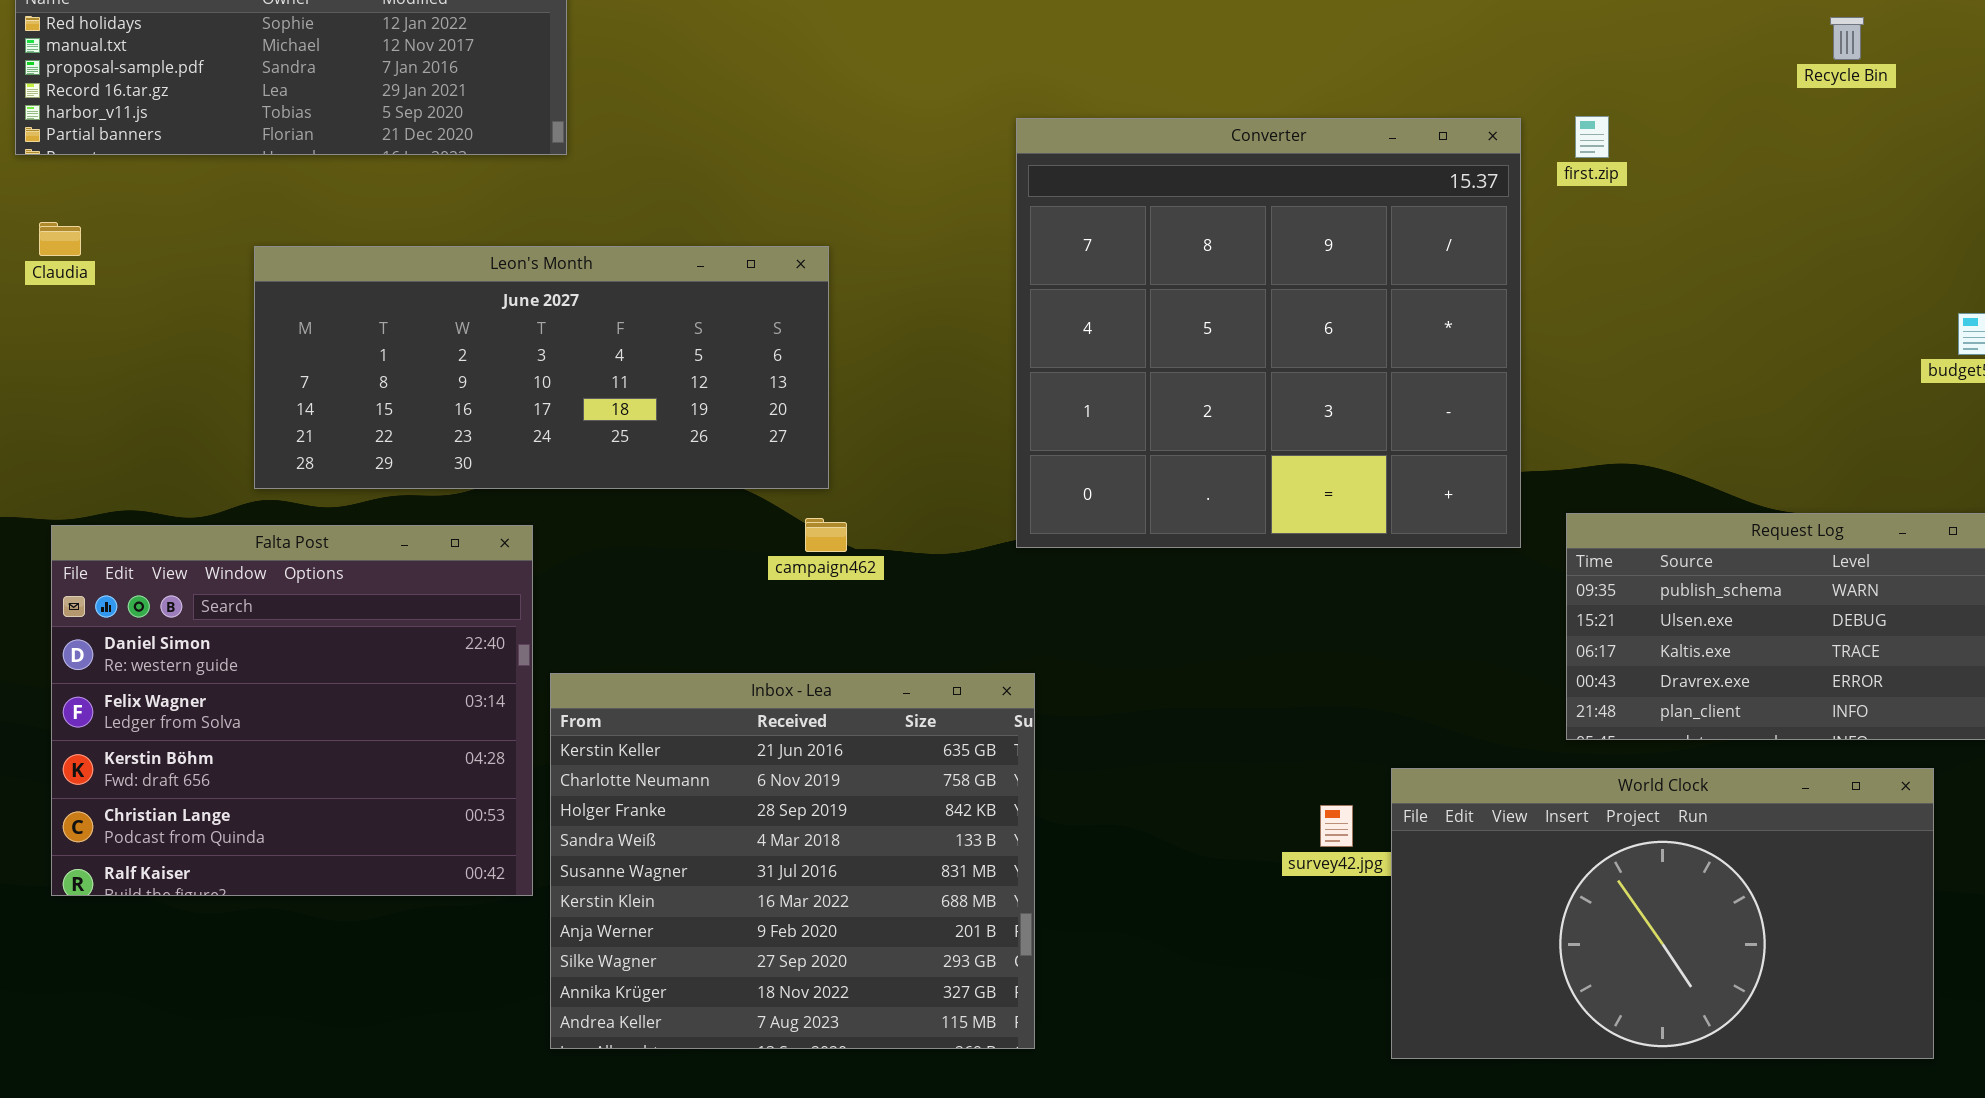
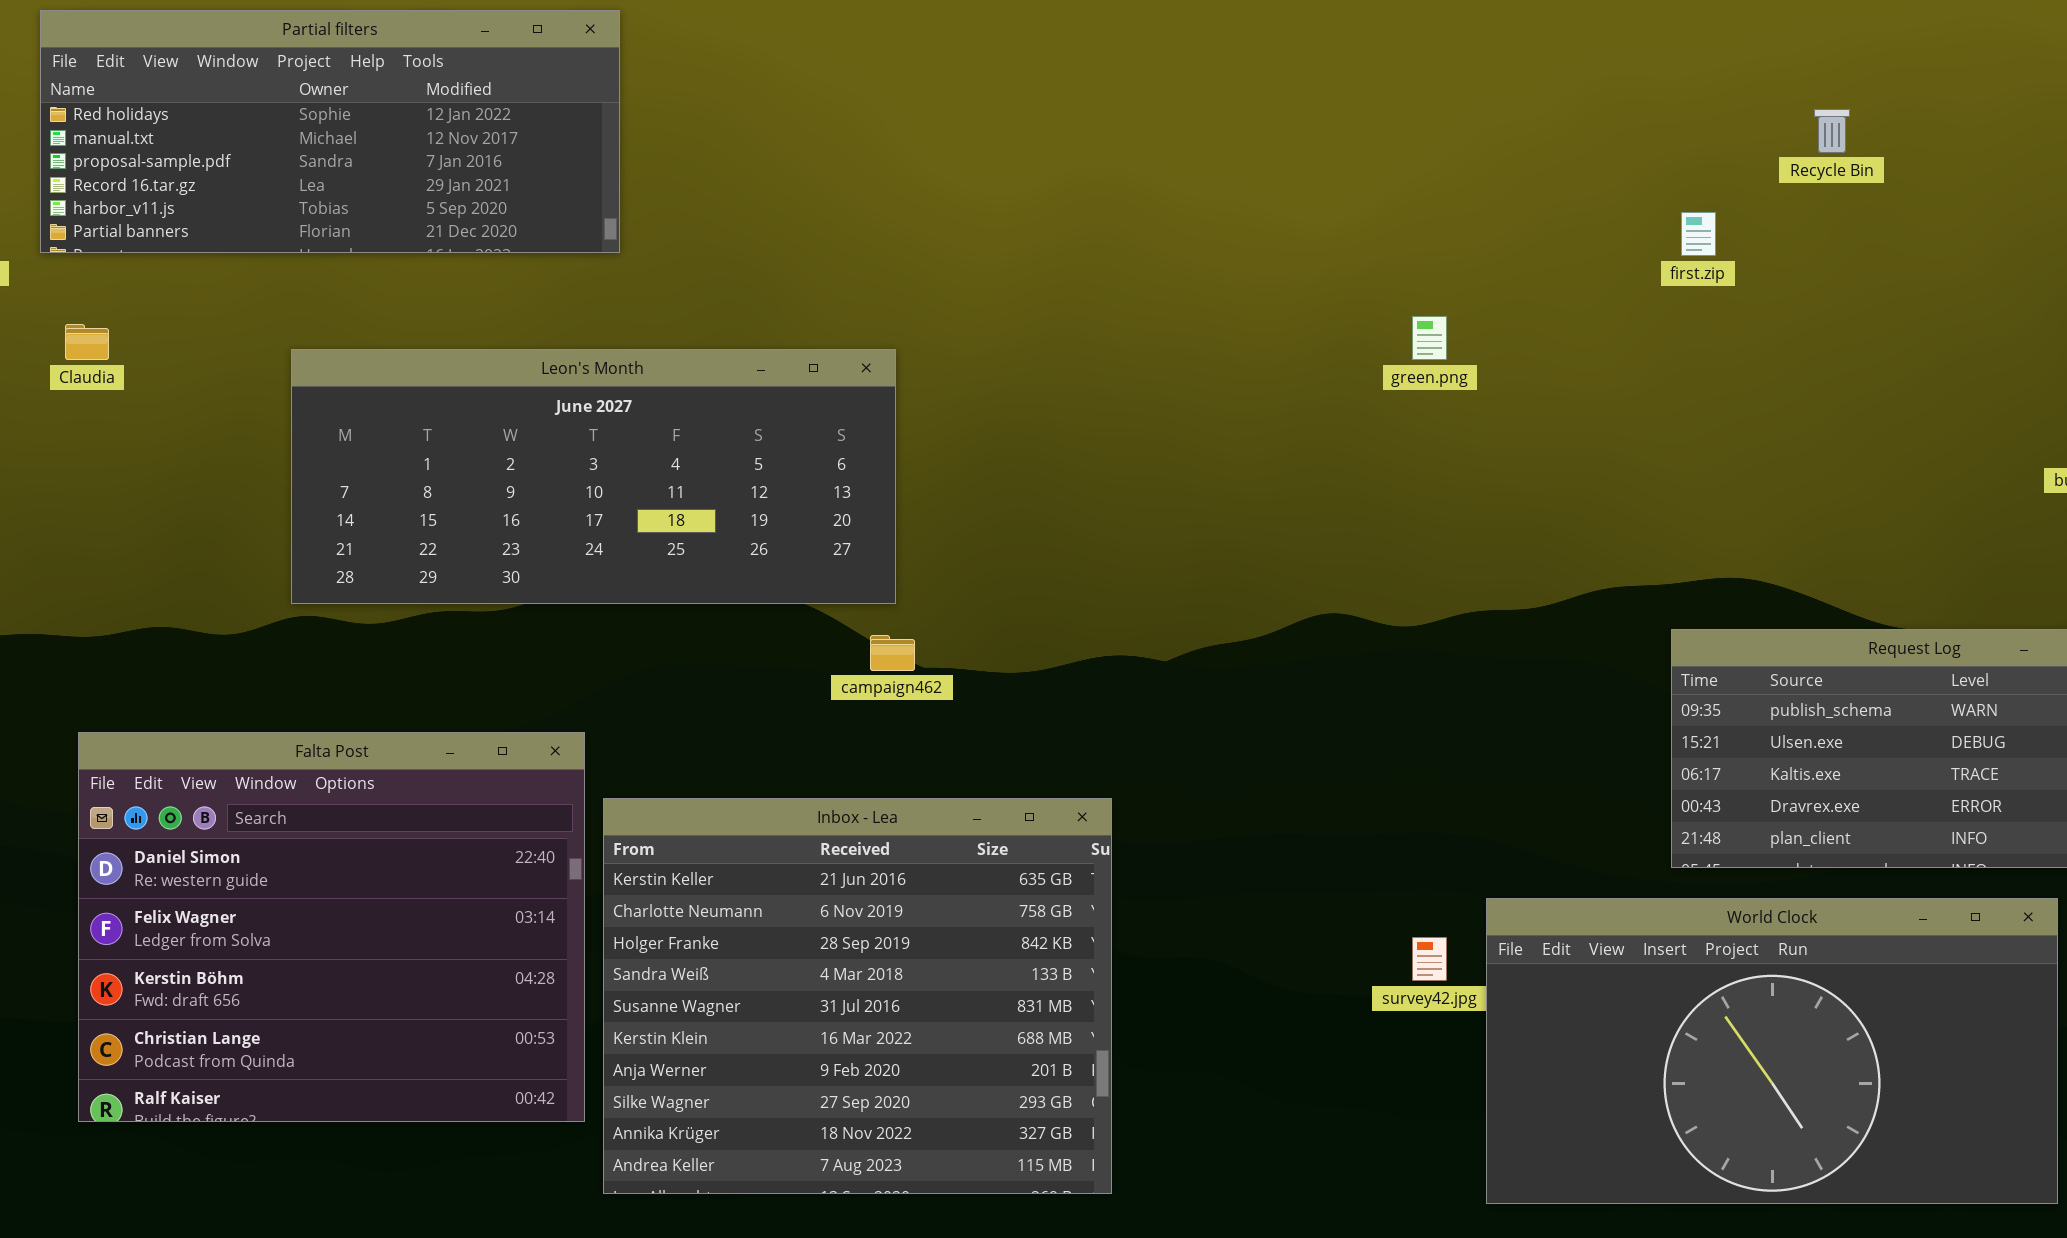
Recycle Bin: [1830,17,1864,60] -> [1814,109,1850,153], moved
Converter: [1016,118,1521,548] -> none, closed
Falta Post: [51,525,533,896] -> [78,732,585,1122], moved

